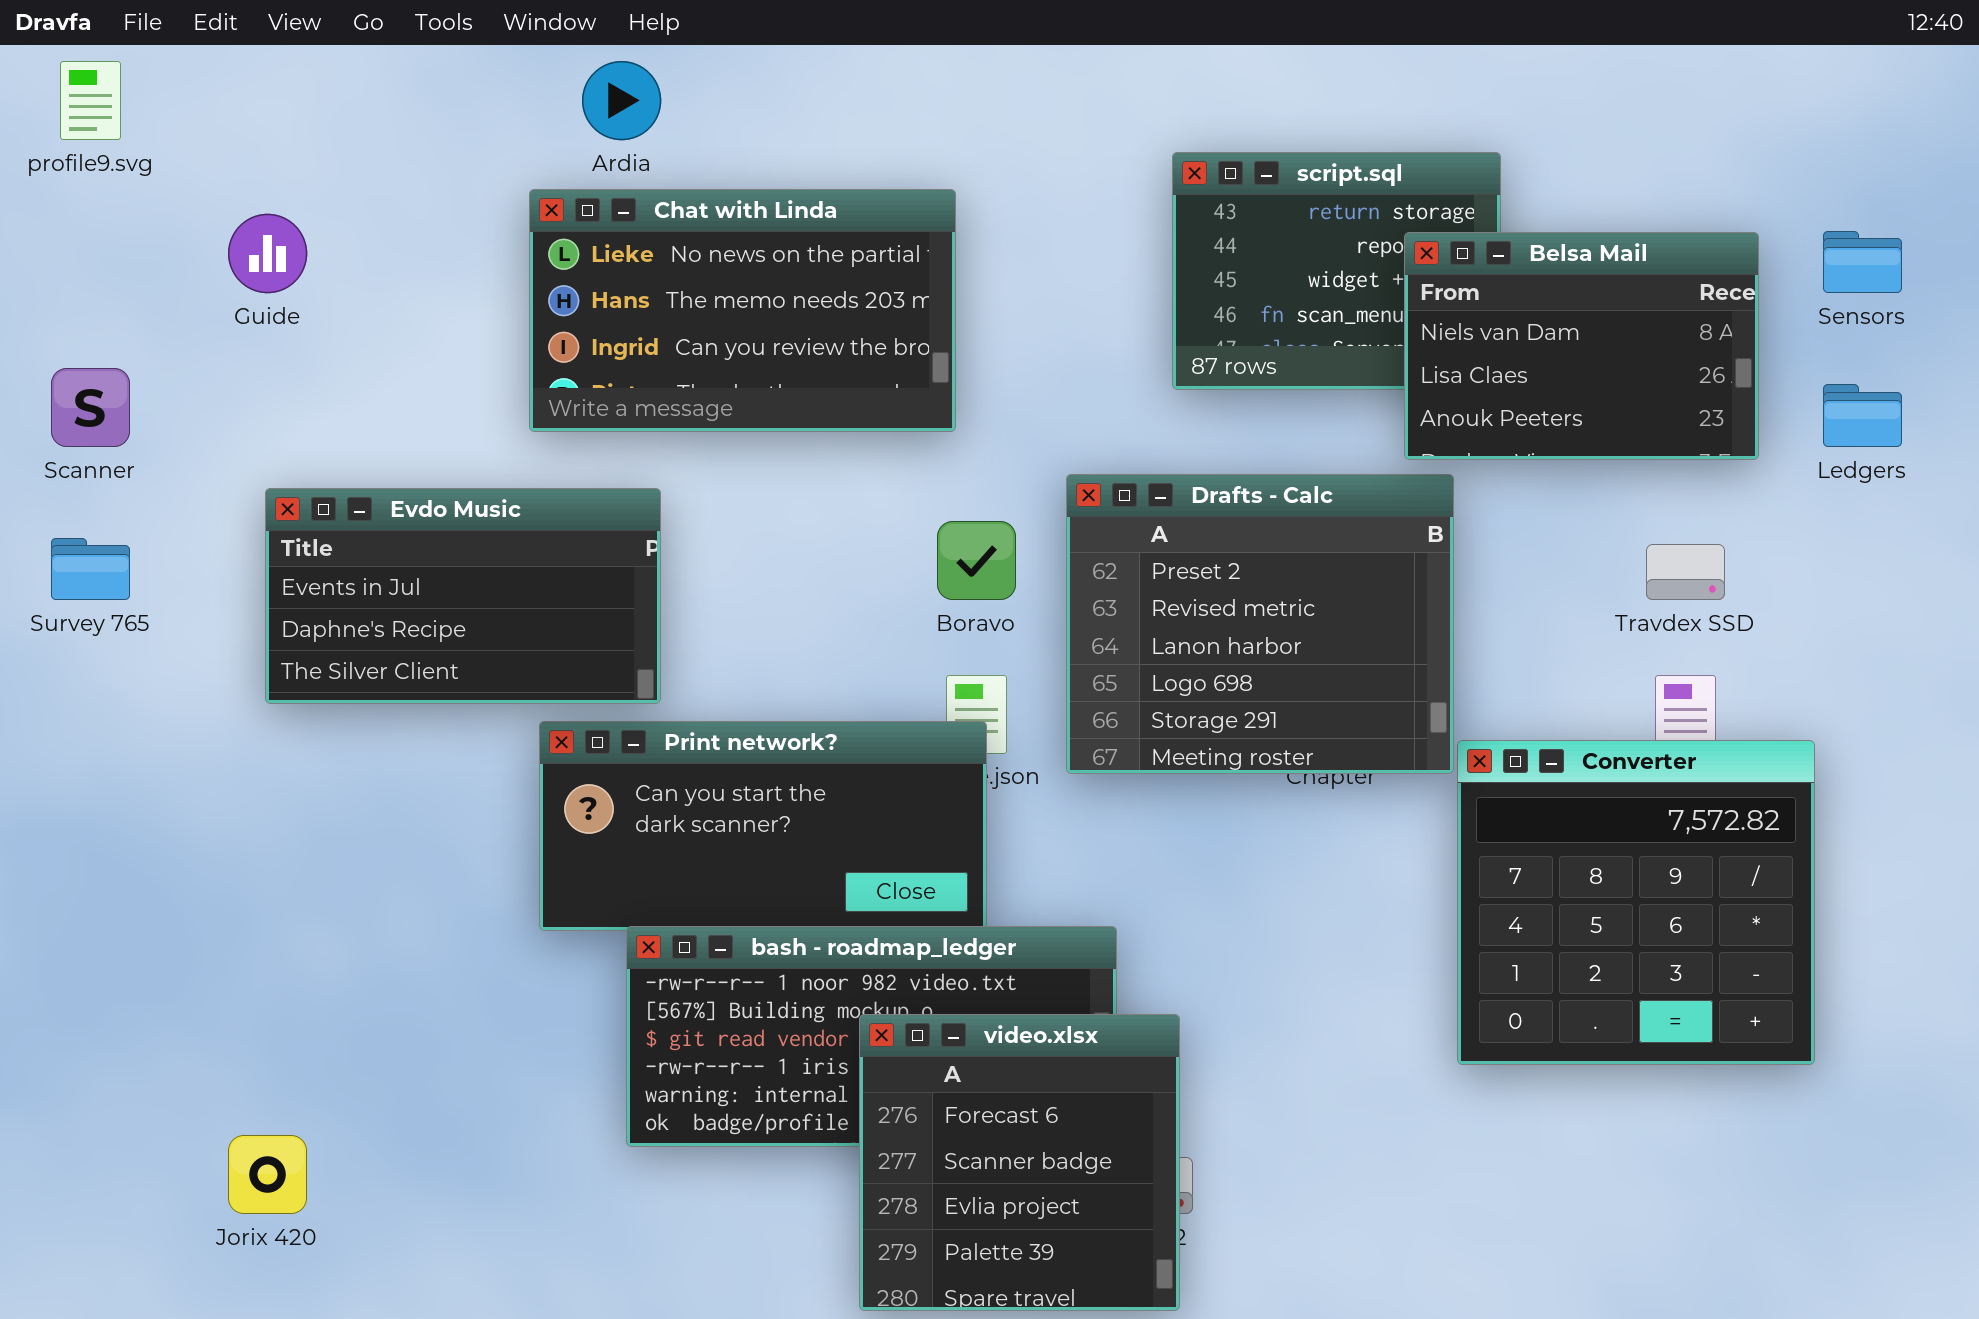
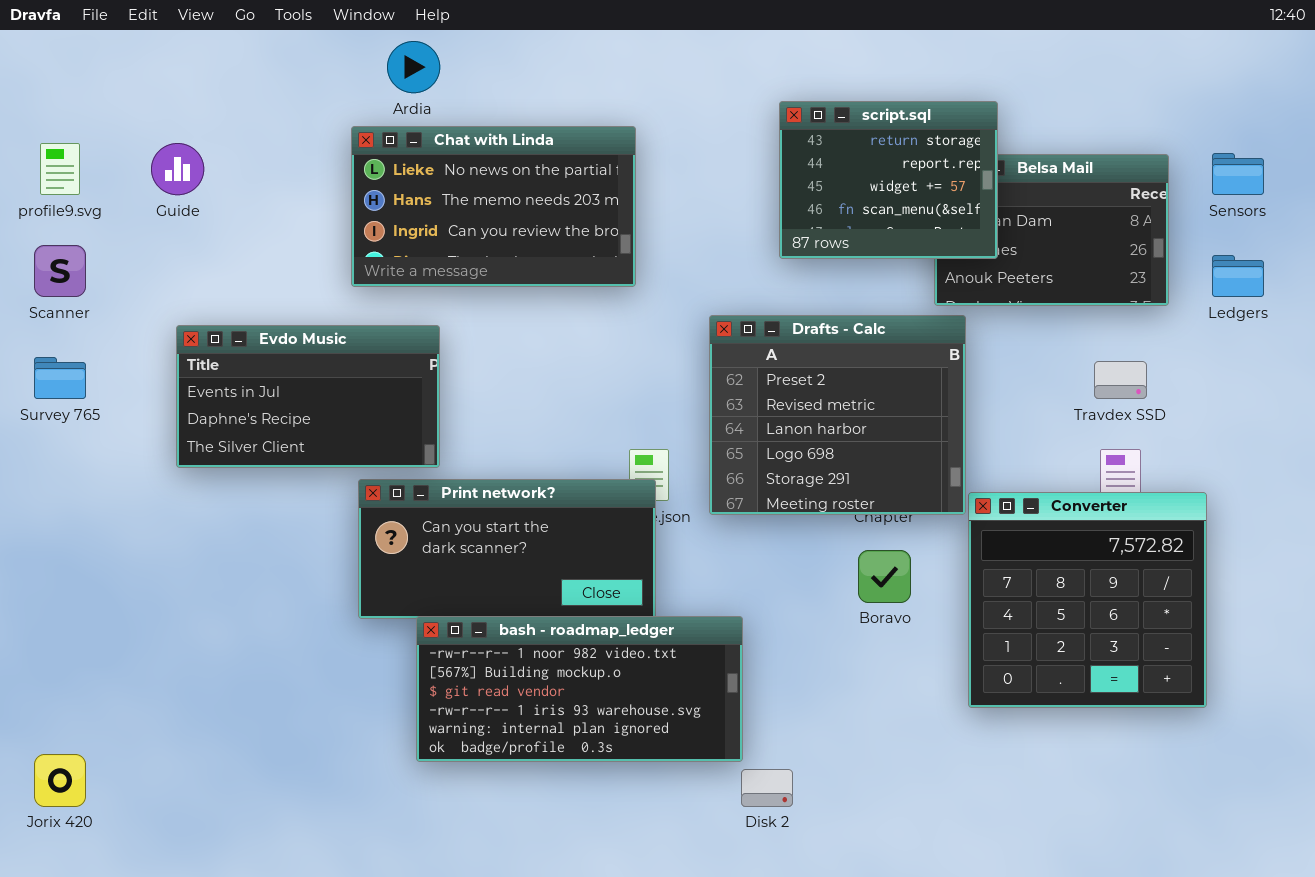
profile9.svg: [60,61,121,140] -> [40,143,80,195], moved
script.sql: [1172,152,1501,390] -> [779,101,998,259], raised
Boravo: [937,521,1016,600] -> [858,550,911,603], moved
video.xlsx: [859,1014,1180,1311] -> none, closed
Jorix 420: [228,1135,307,1214] -> [34,754,86,807], moved

